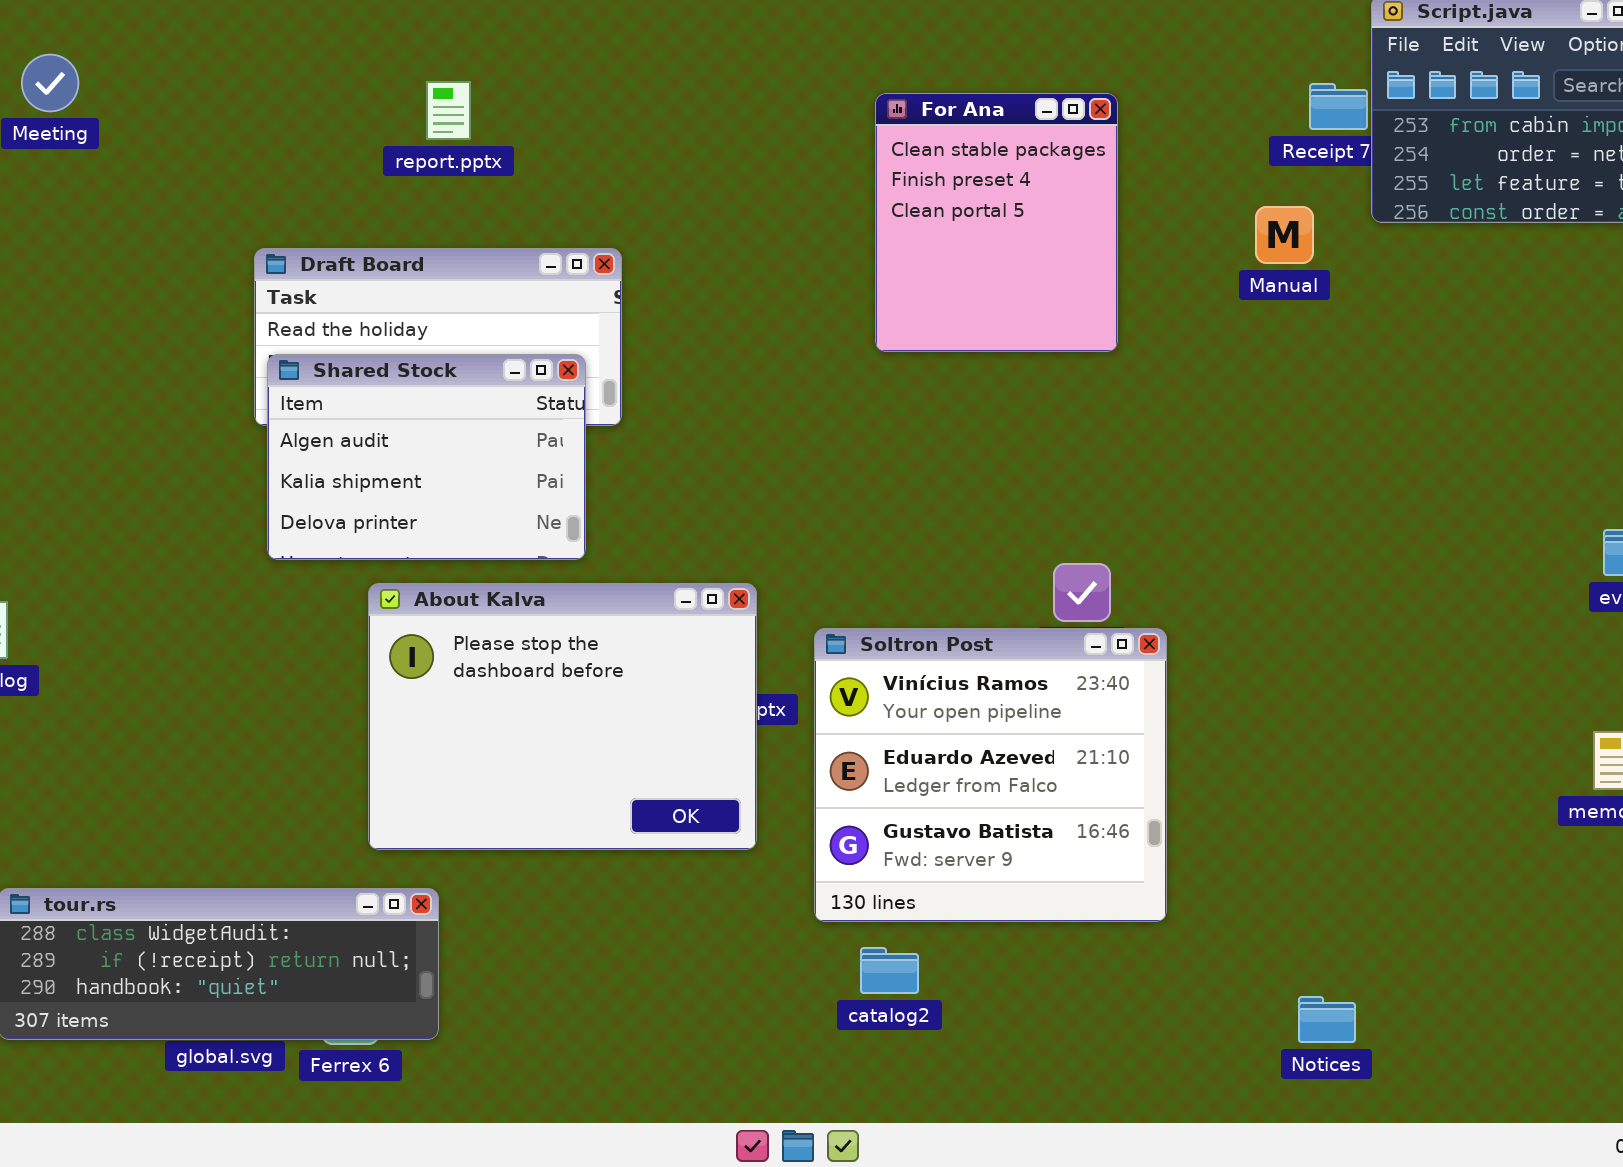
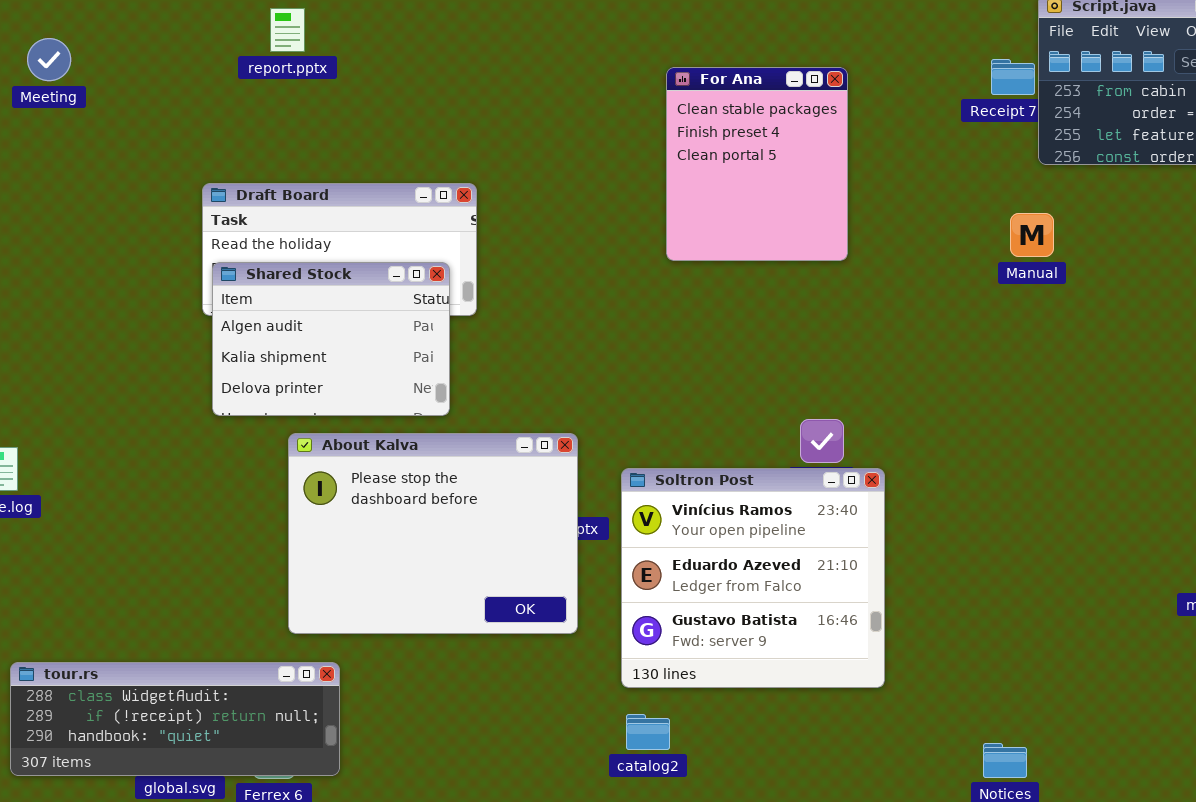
report.pptx: [426,81,471,140] -> [270,8,305,52], moved
Manual: [1255,206,1314,264] -> [1010,213,1054,257], moved
catalog2: [860,947,919,994] -> [626,714,670,750], moved

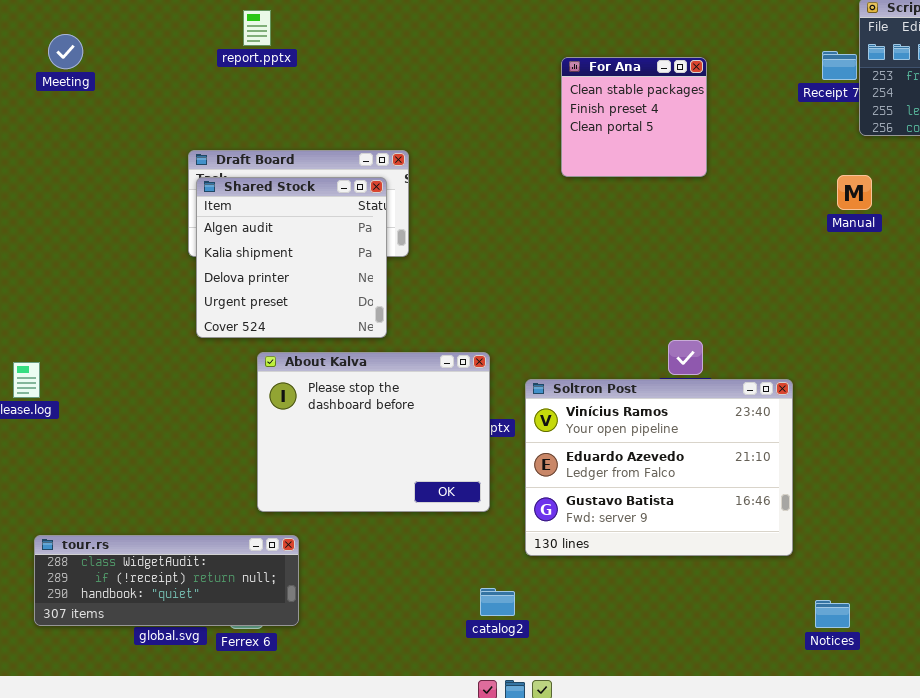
For Ana: [666,67,848,261] -> [561,57,707,177], resized
Shared Stock: [212,262,450,416] -> [196,177,387,338], resized
Soltron Post: [621,468,885,688] -> [525,379,793,556], resized
catalog2: [626,714,670,750] -> [480,588,515,616], moved

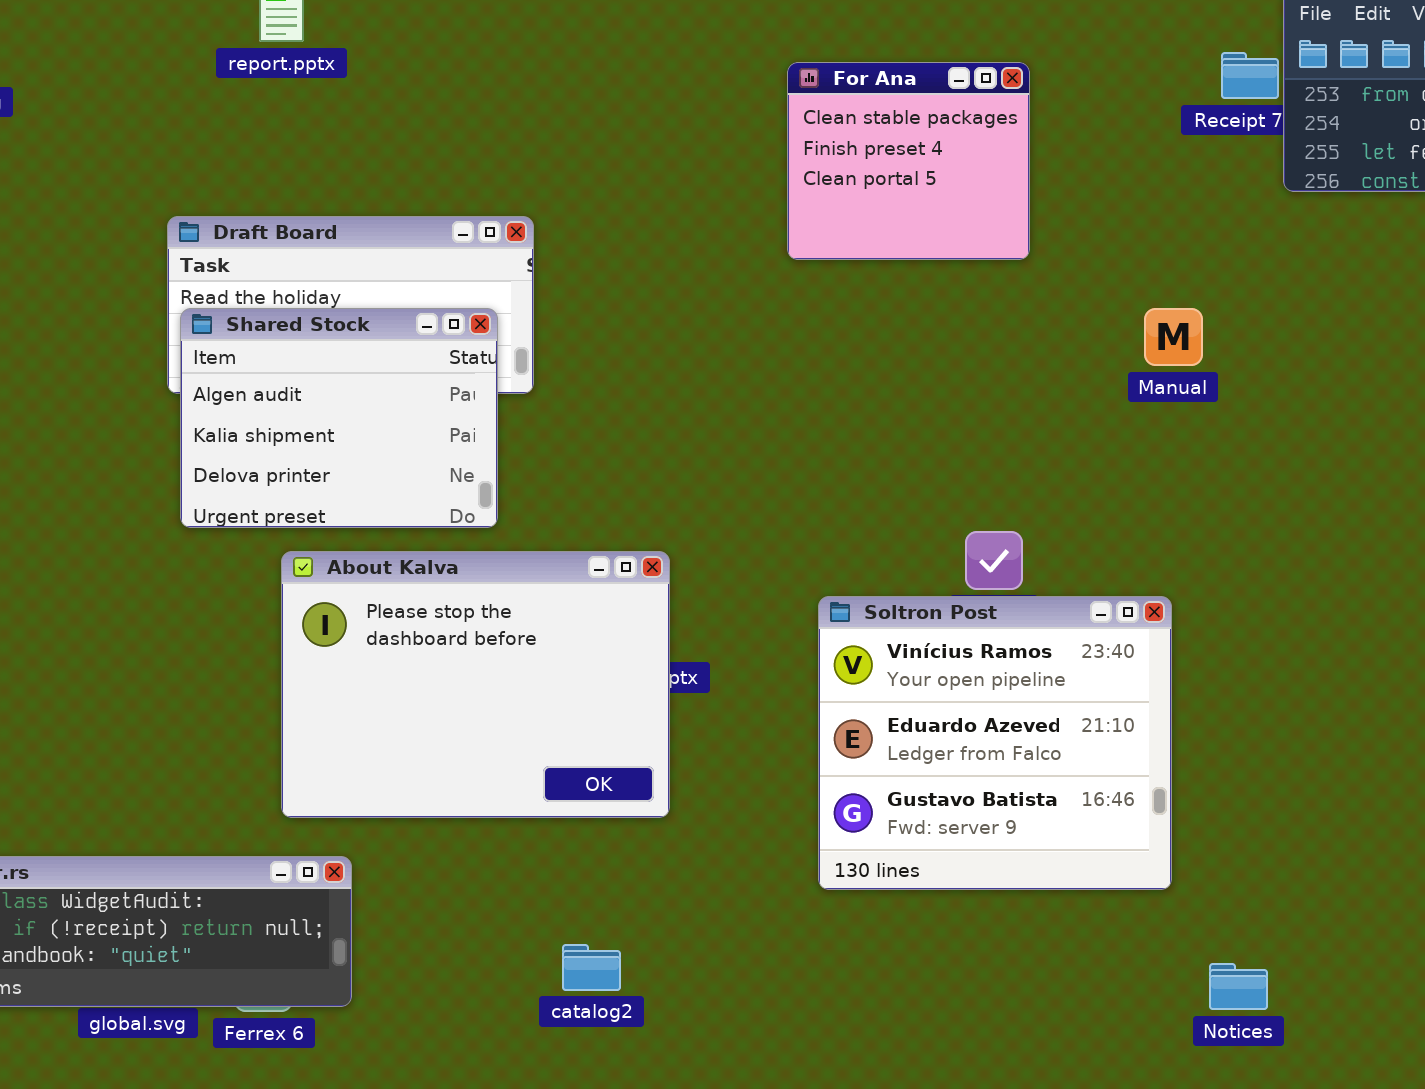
Manual: [837,175,872,210] -> [1144,308,1203,366], moved
Shared Stock: [196,177,387,338] -> [180,308,498,528], resized
Soltron Post: [525,379,793,556] -> [818,596,1172,890], resized
catalog2: [480,588,515,616] -> [562,944,621,991], moved

